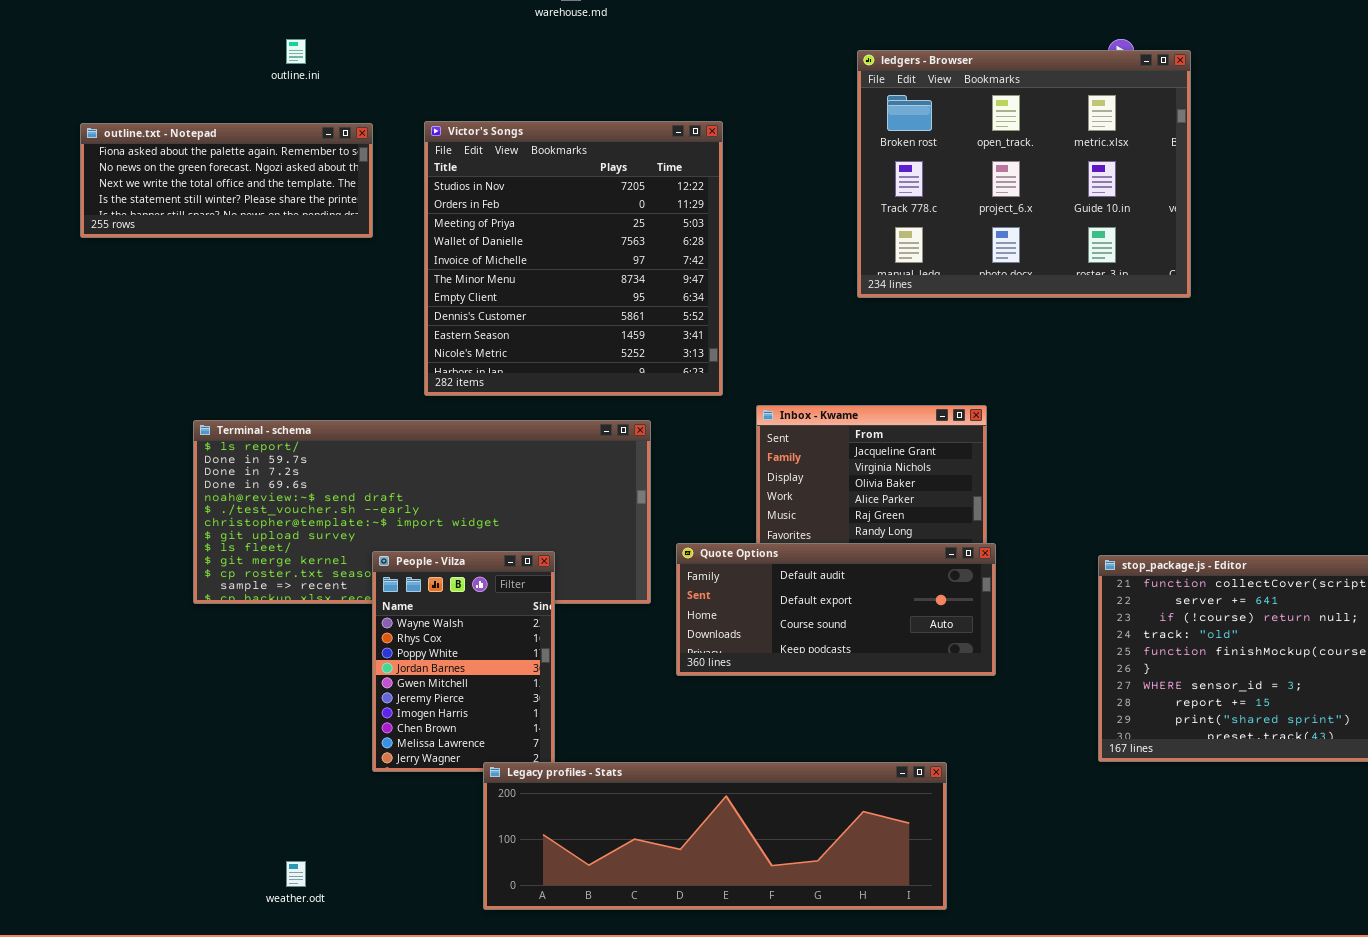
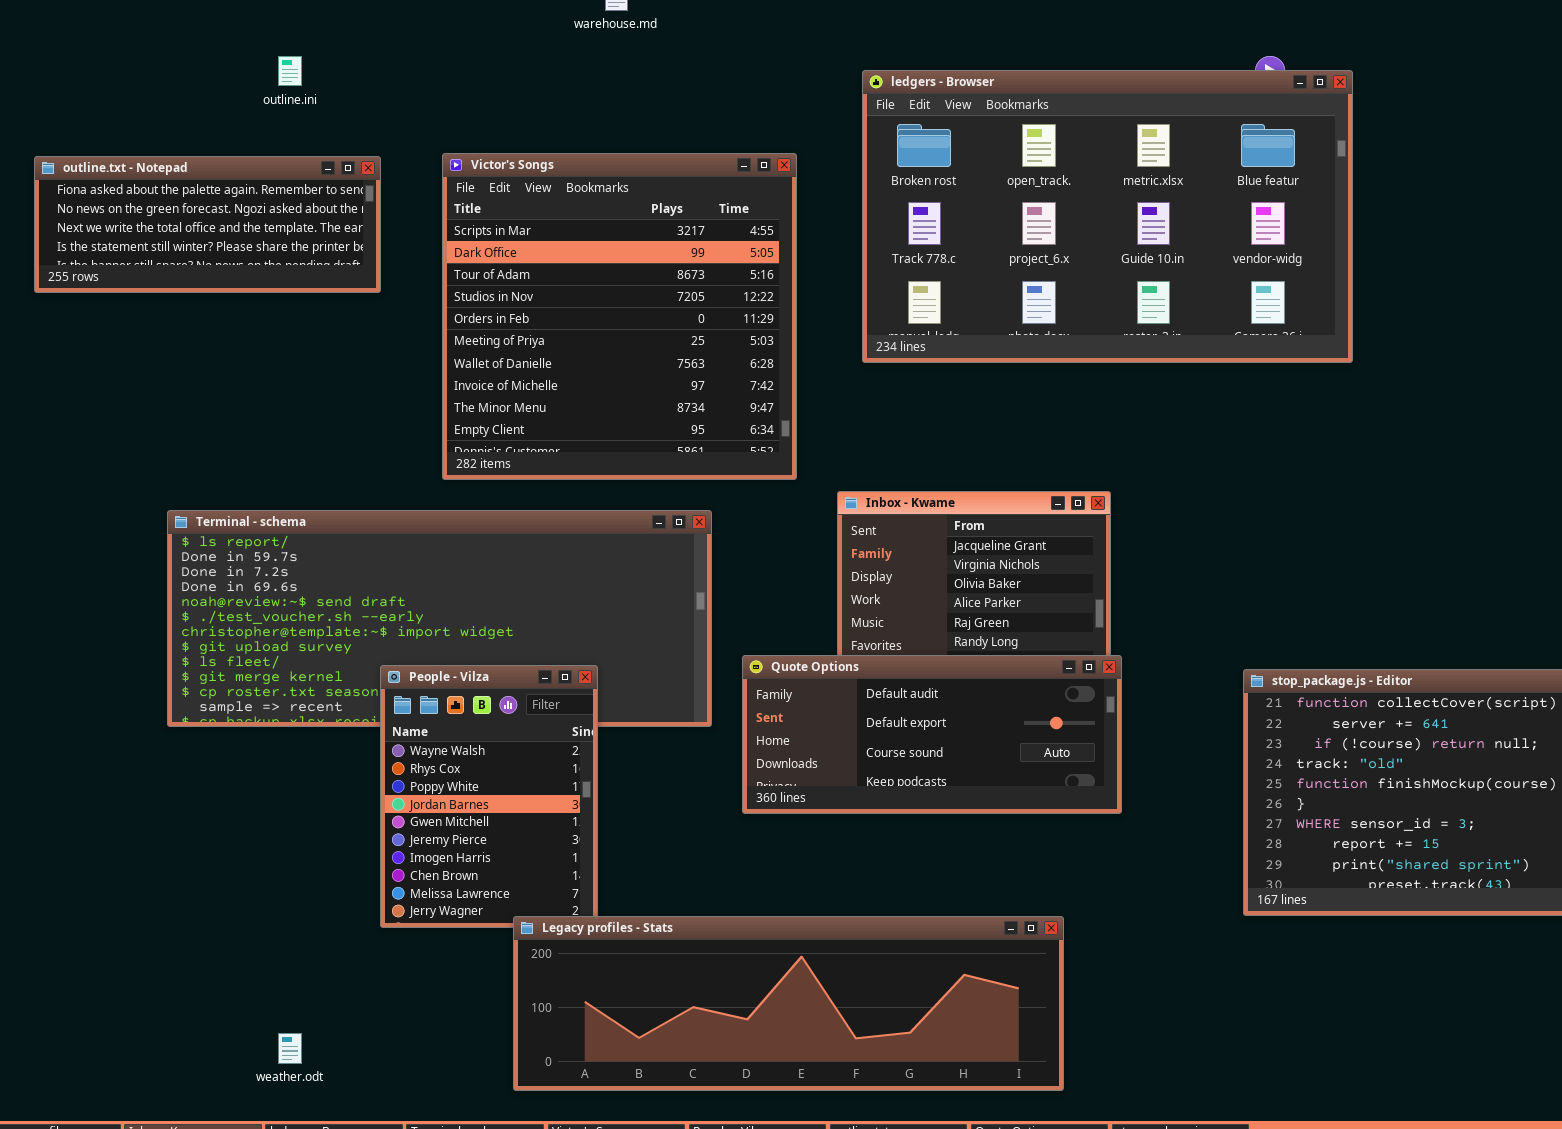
ledgers - Browser: [857,50,1191,298] -> [862,70,1353,363], resized
Victor's Songs: [424,121,723,396] -> [442,153,797,480], scrolled up 3 rows

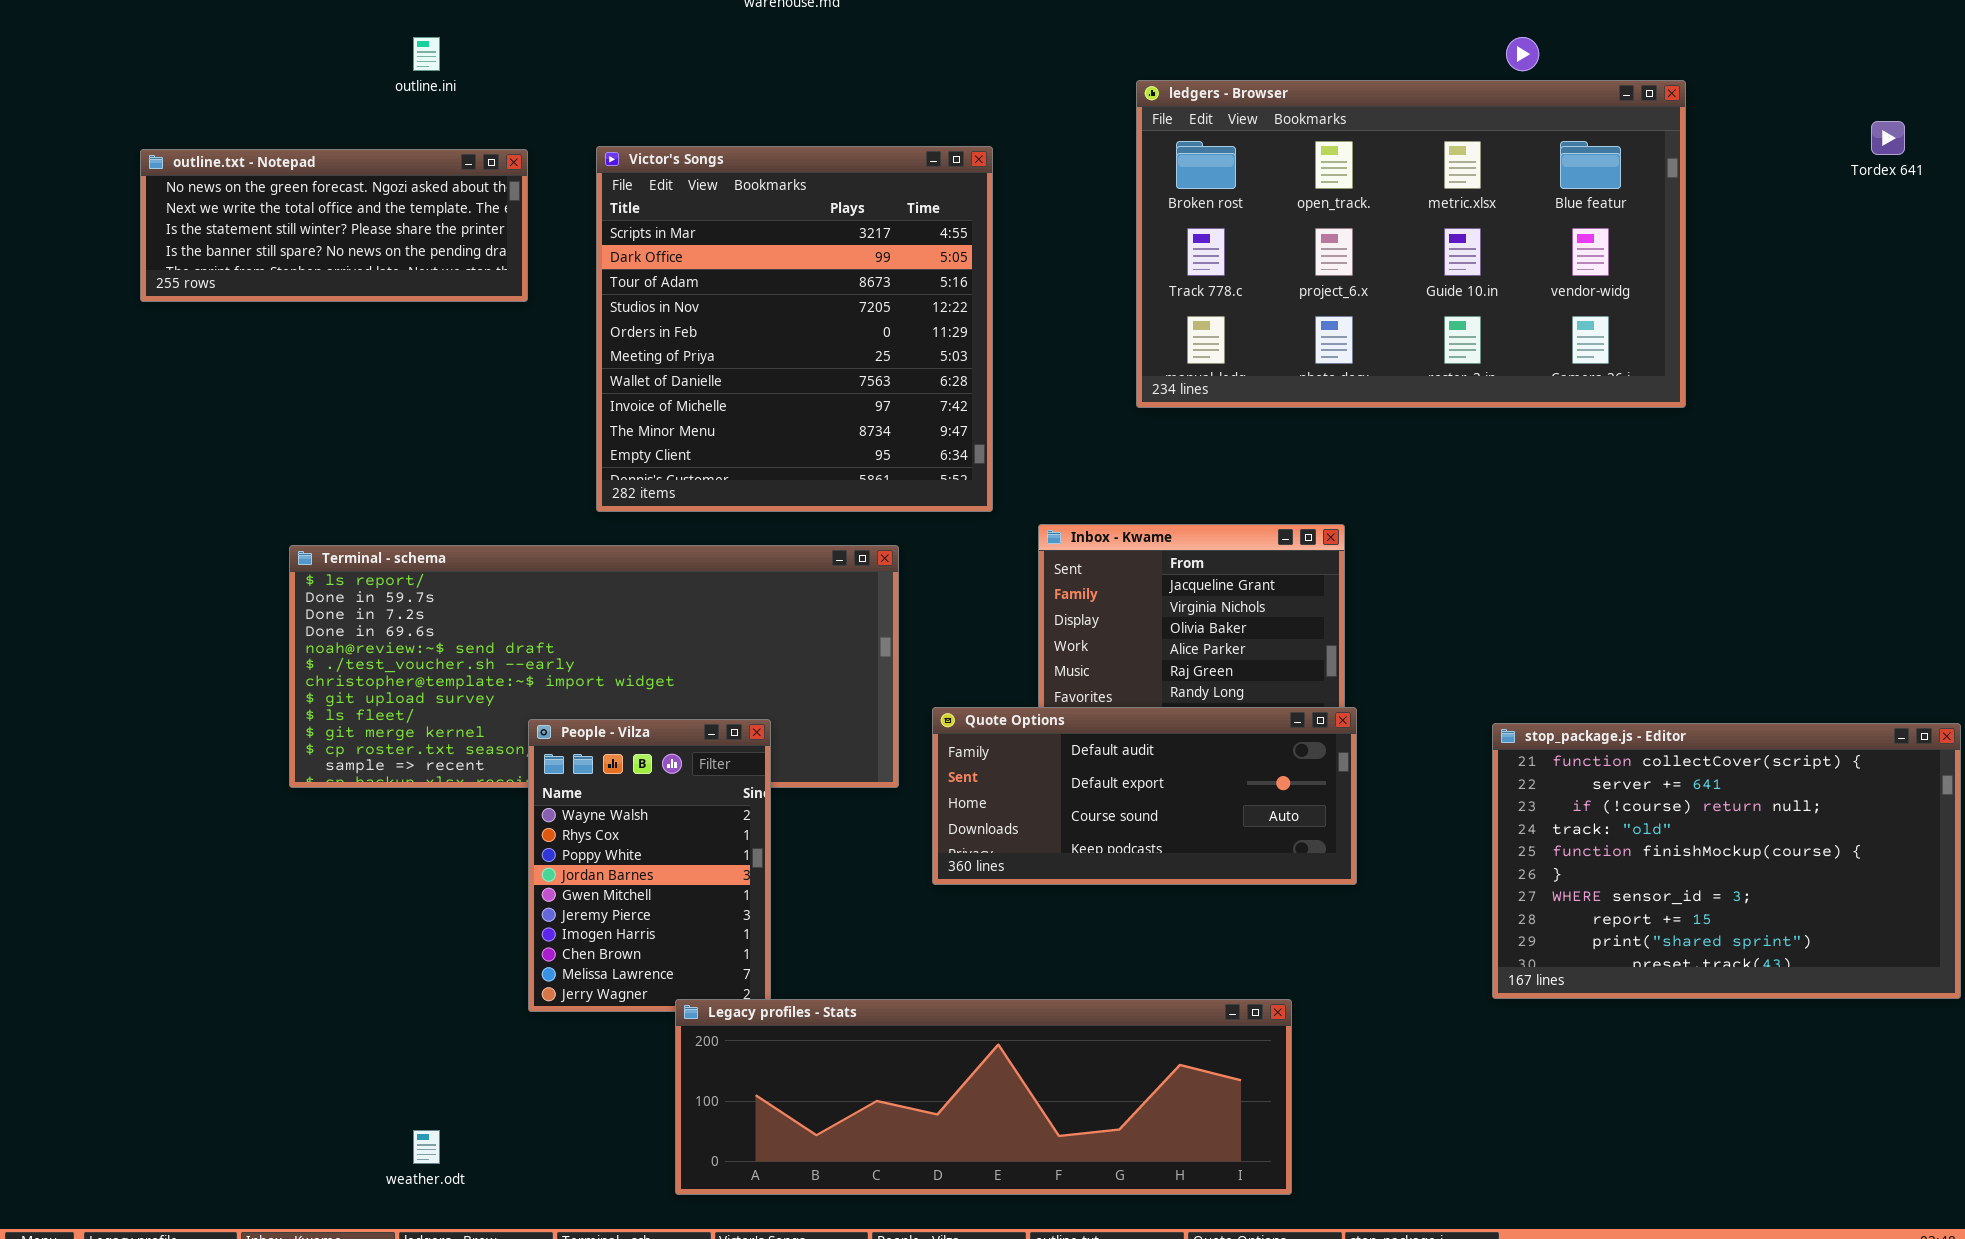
ledgers - Browser: [862,70,1353,363] -> [1136,80,1686,408], moved
outline.txt - Notepad: [34,156,381,293] -> [140,149,528,302], scrolled down 1 row

